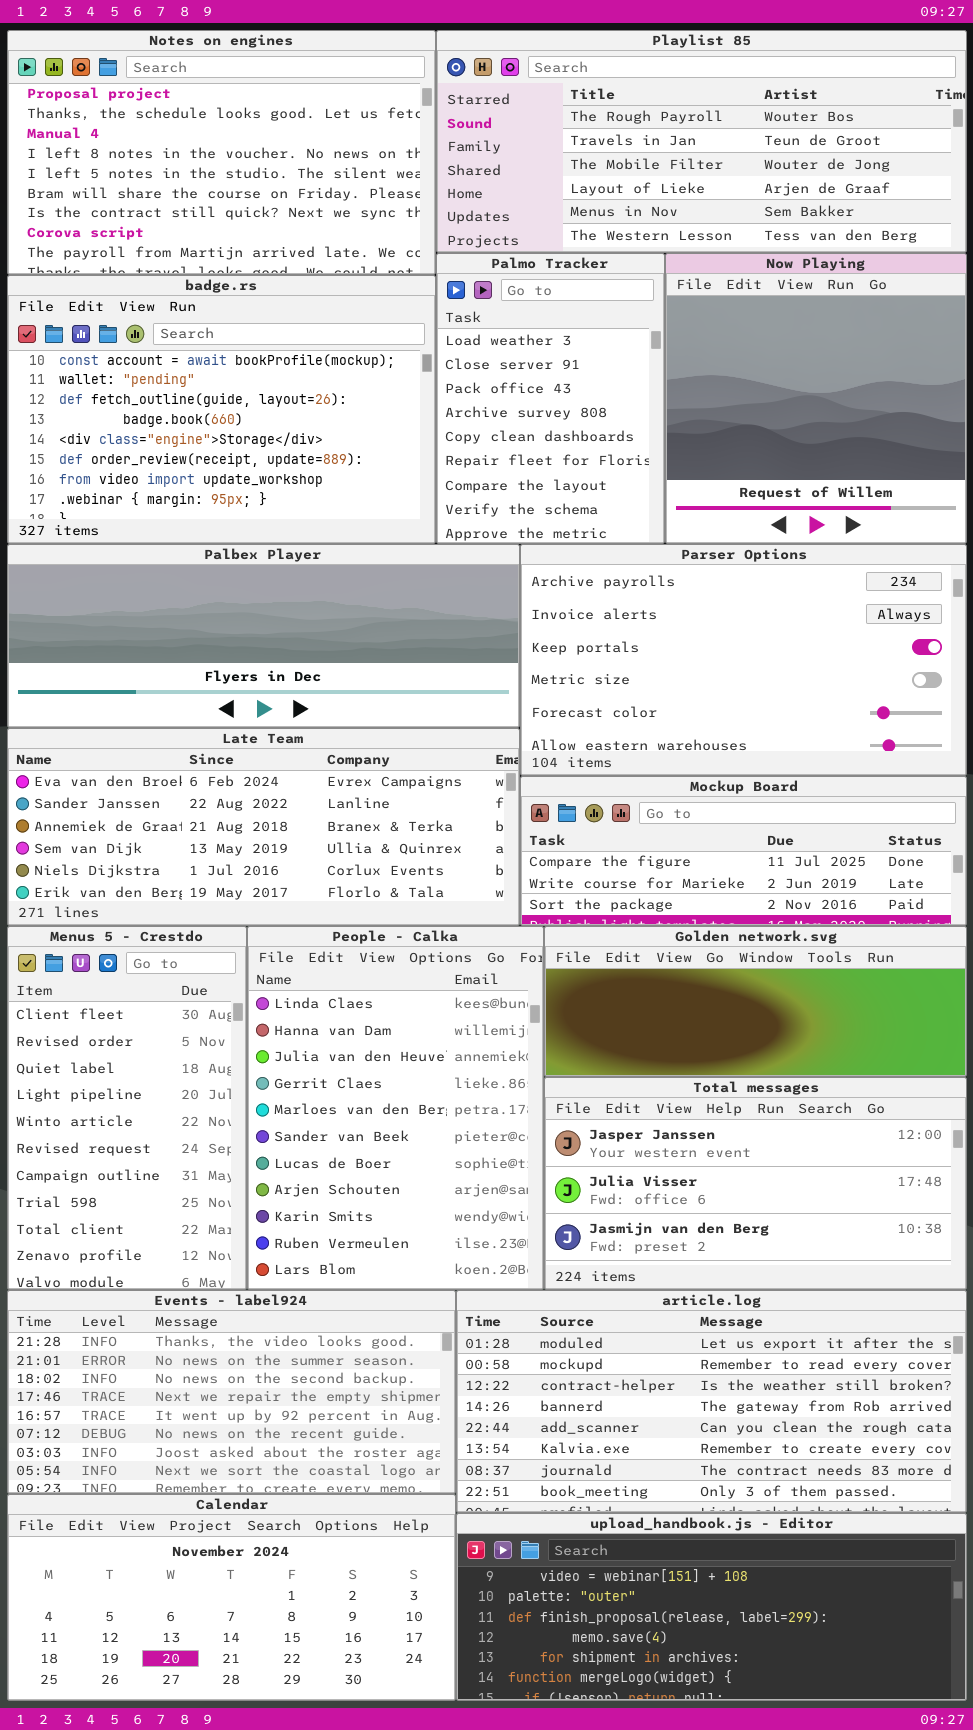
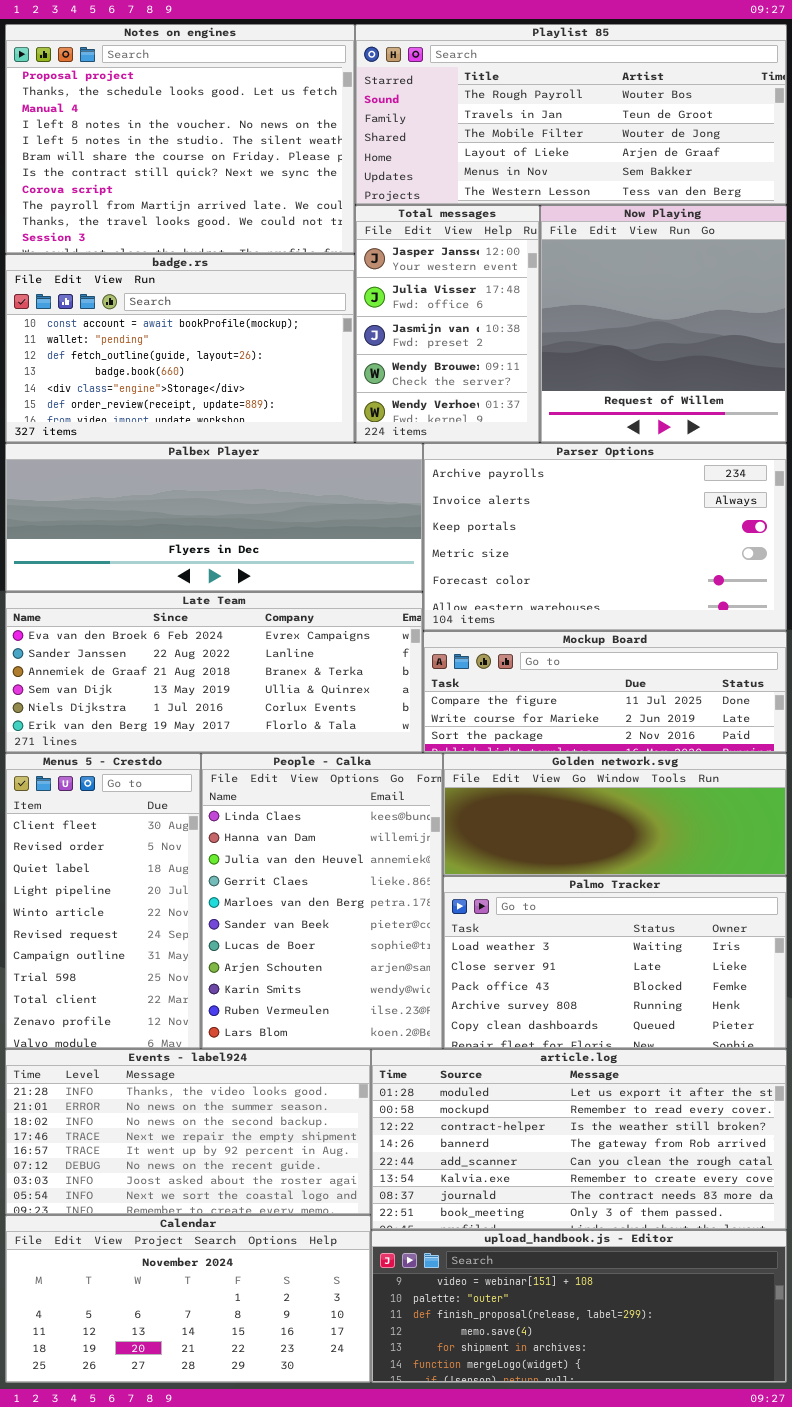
Notes on engines: [7,30,436,275] -> [5,24,355,254], resized
Palmo Tracker: [436,253,665,544] -> [443,876,787,1049], moved, resized
badge.rs: [7,275,436,544] -> [5,254,355,443], resized
Total messages: [544,1077,967,1290] -> [355,205,540,443], moved, resized

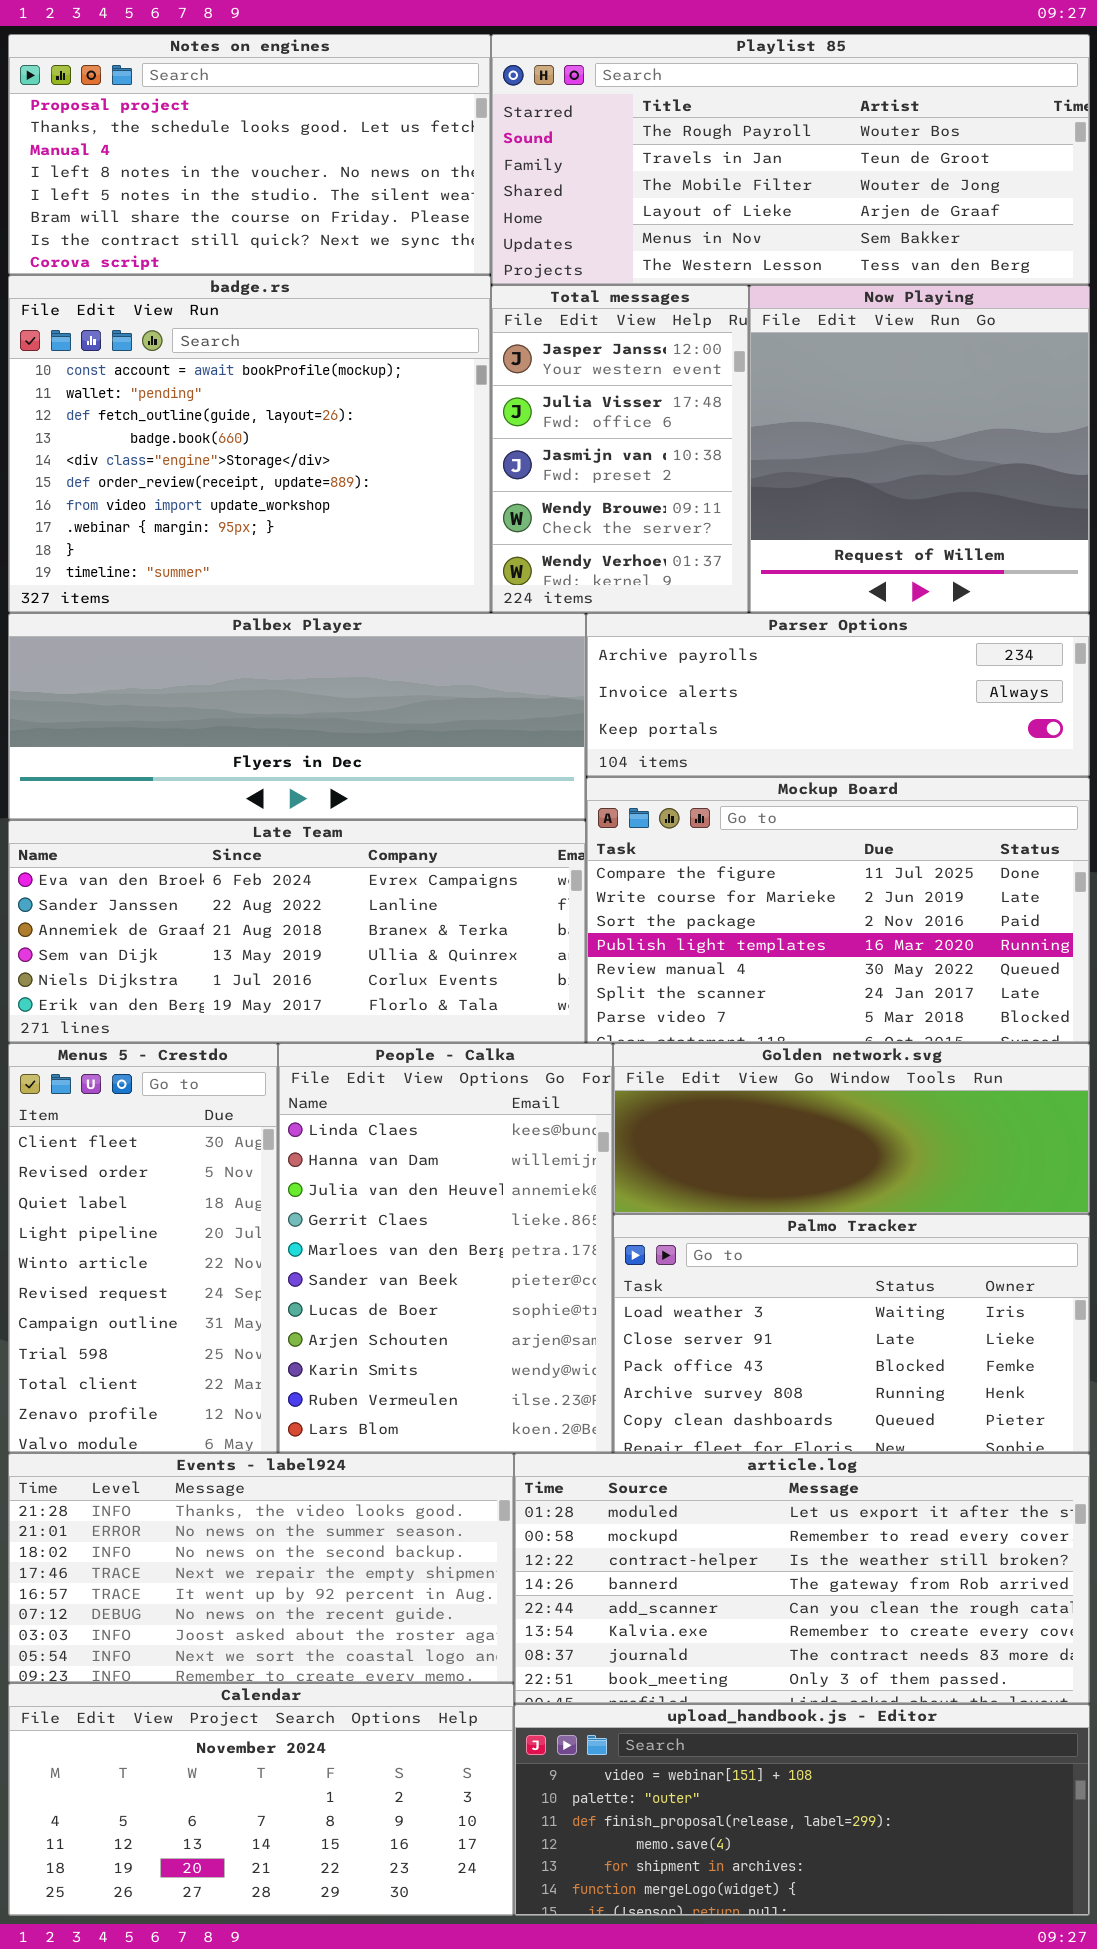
Notes on engines: [5,24,355,254] -> [8,34,491,275], resized
badge.rs: [5,254,355,443] -> [8,275,491,613], resized
Parser Options: [423,443,787,631] -> [586,613,1090,777], resized
Mockup Board: [423,631,787,753] -> [586,777,1090,1043], resized

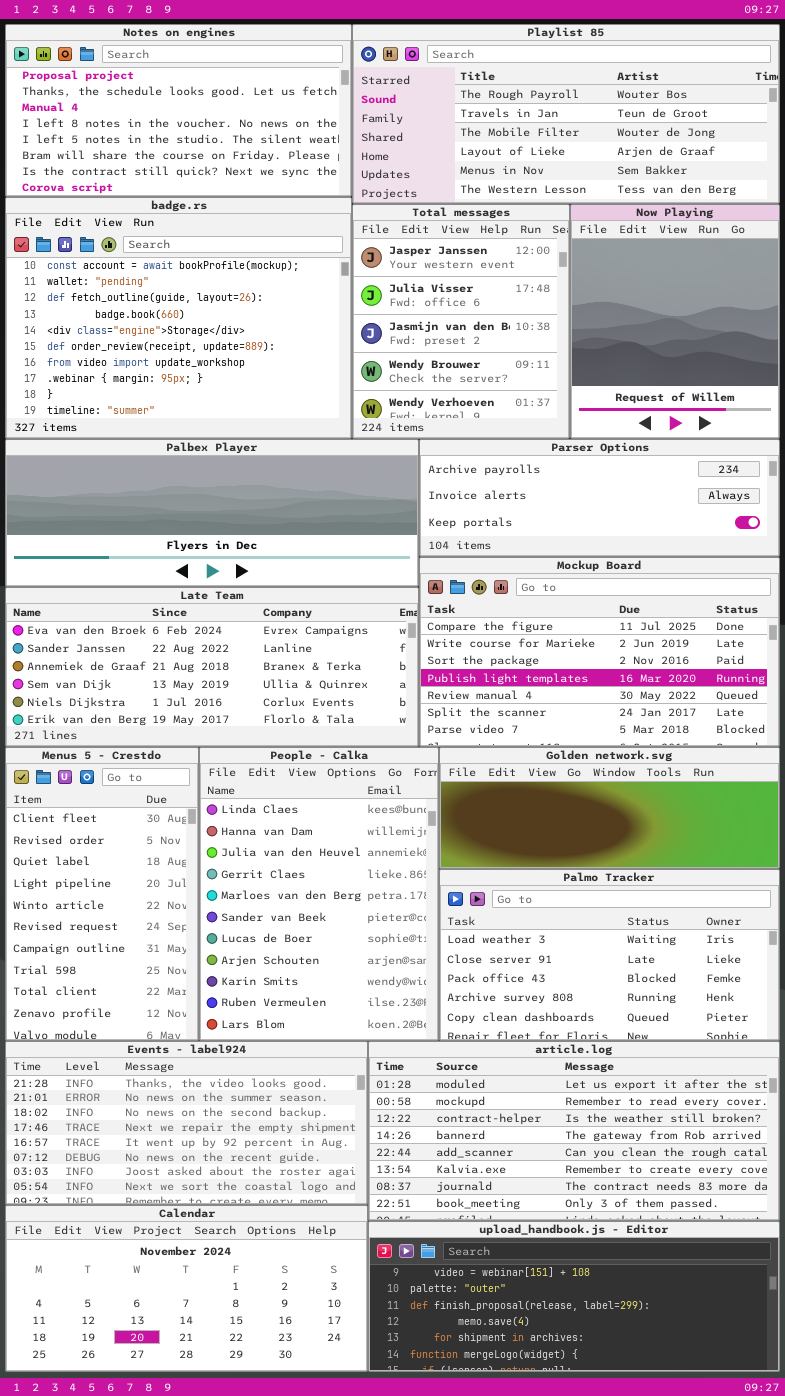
Total messages: [491,285,749,613] -> [352,204,570,439], resized
Now Playing: [749,285,1090,613] -> [570,204,780,439], resized

